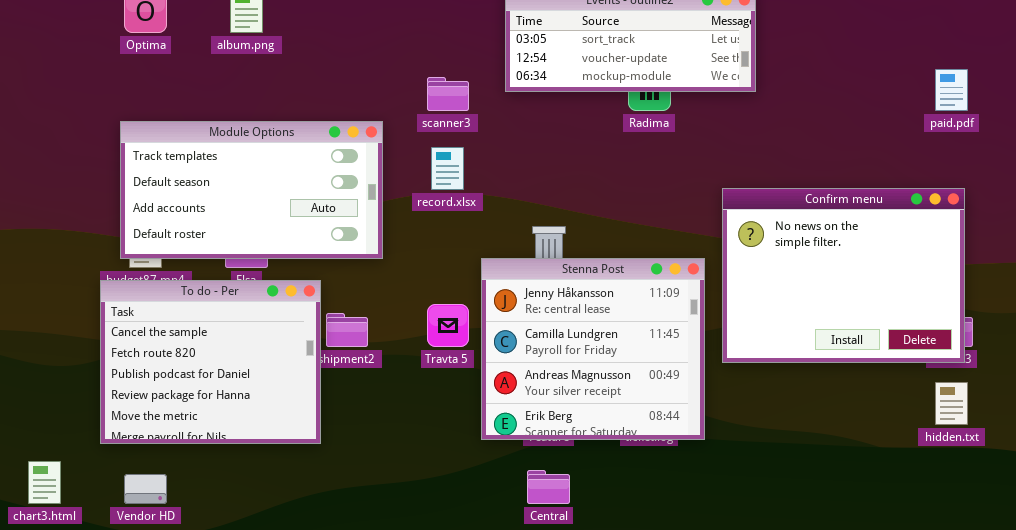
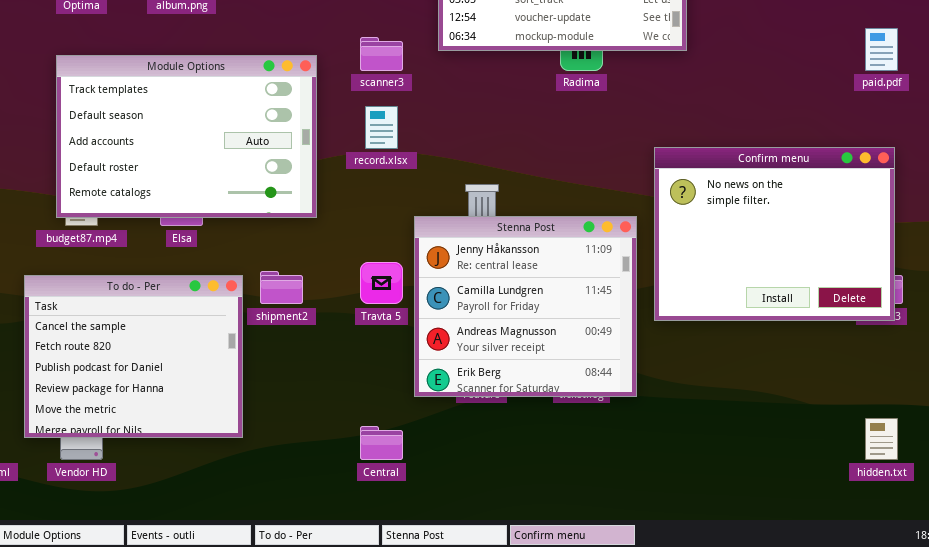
Module Options: [120,121,383,259] -> [56,55,317,218], resized
To do - Per: [100,280,321,444] -> [24,275,243,438], moved
hidden.txt: [935,382,968,425] -> [865,418,898,460], moved
Central: [527,470,570,504] -> [360,426,403,460], moved

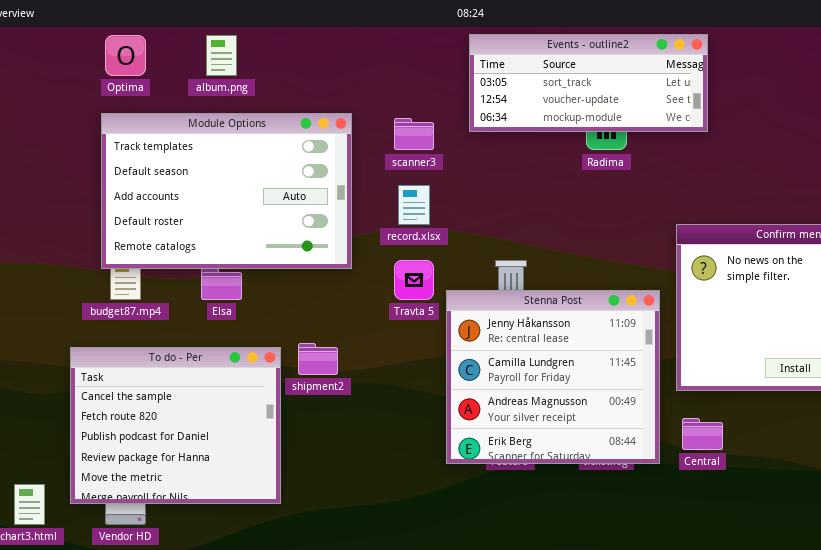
Module Options: [56,55,317,218] -> [101,113,352,269], moved
Travta 5: [360,262,403,304] -> [394,260,434,300], moved
Central: [360,426,403,460] -> [682,418,723,450], moved

